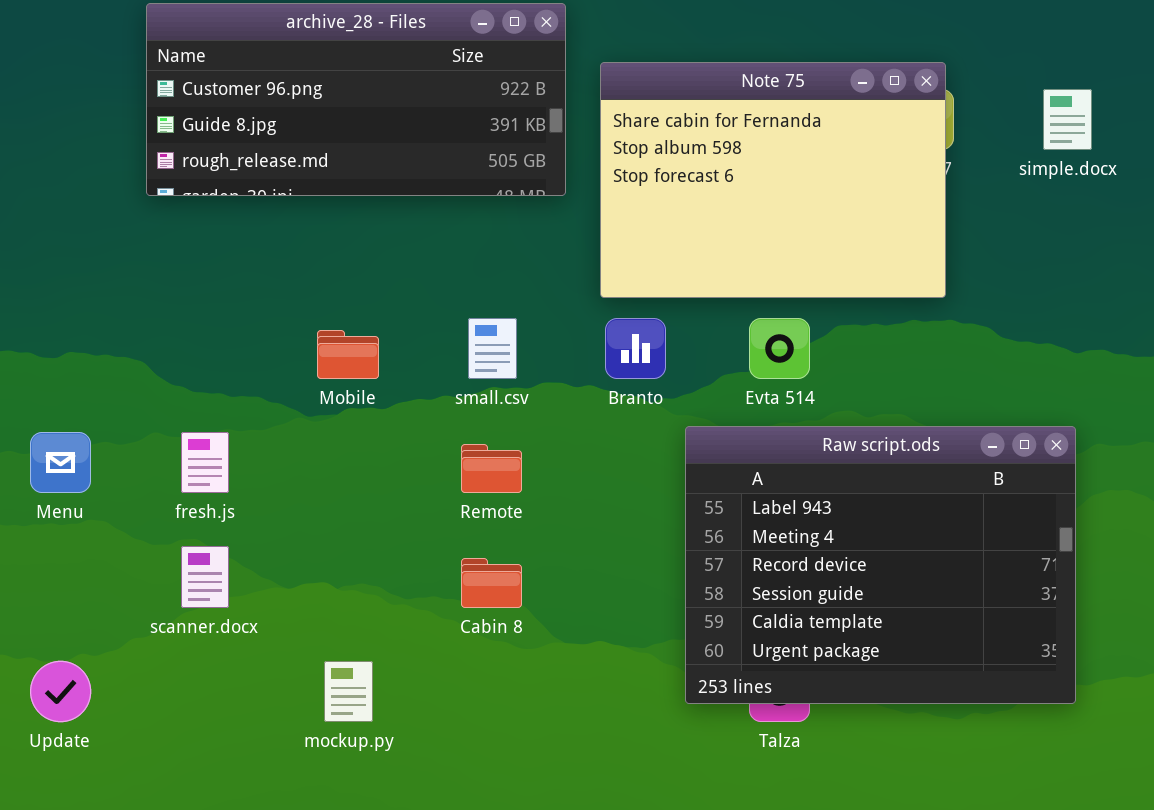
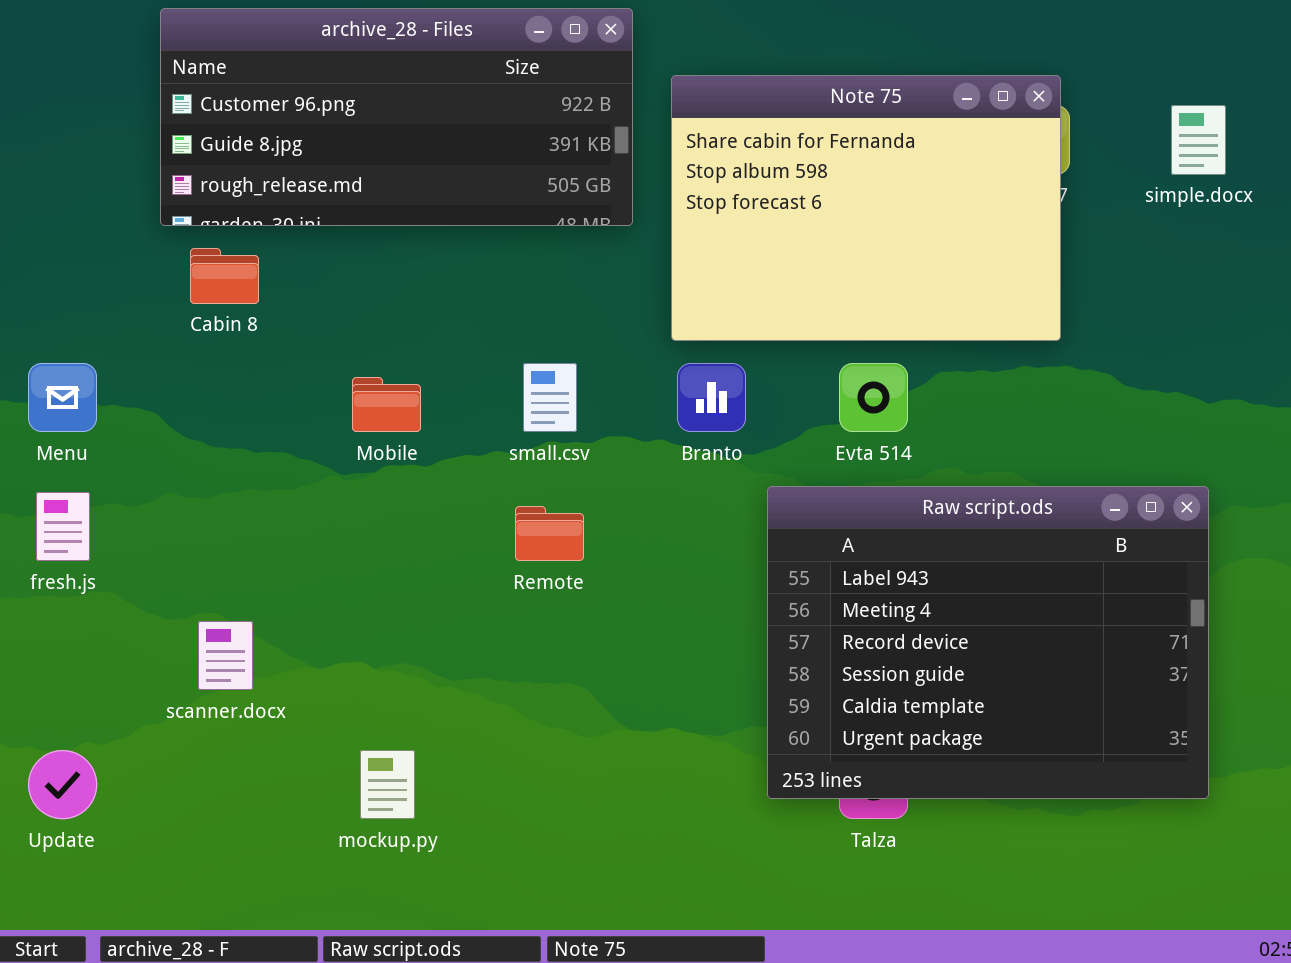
Menu: [30,432,91,493] -> [28,363,97,432], moved
fresh.js: [181,432,229,493] -> [36,492,90,561], moved
Cabin 8: [461,558,522,608] -> [190,248,259,304], moved

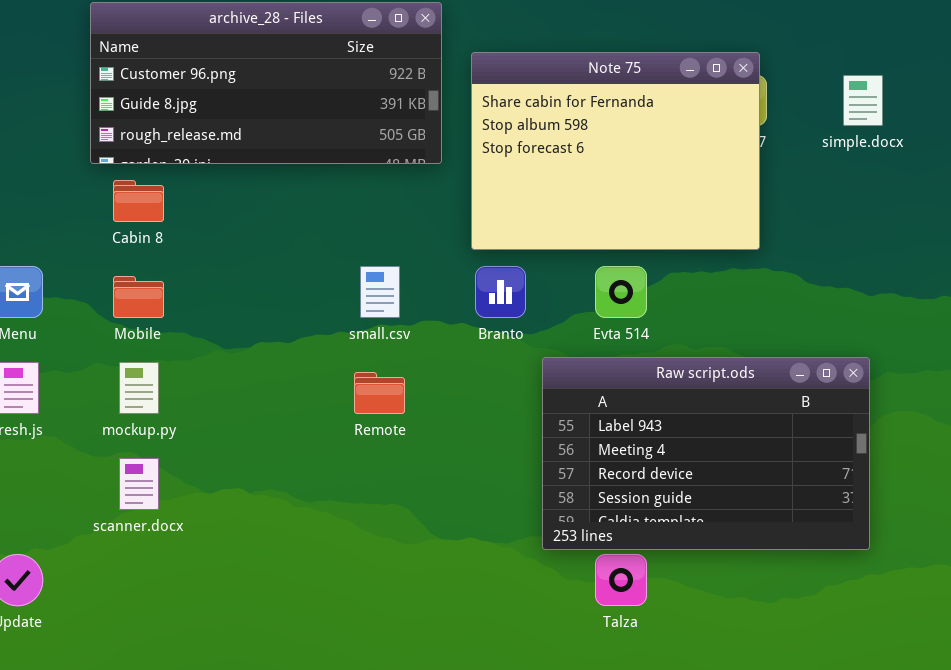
Mobile: [352,377,421,432] -> [113,276,164,318], moved
Raw script.ods: [767,486,1209,799] -> [542,357,870,550], resized
mockup.py: [360,750,415,819] -> [119,362,159,414], moved

